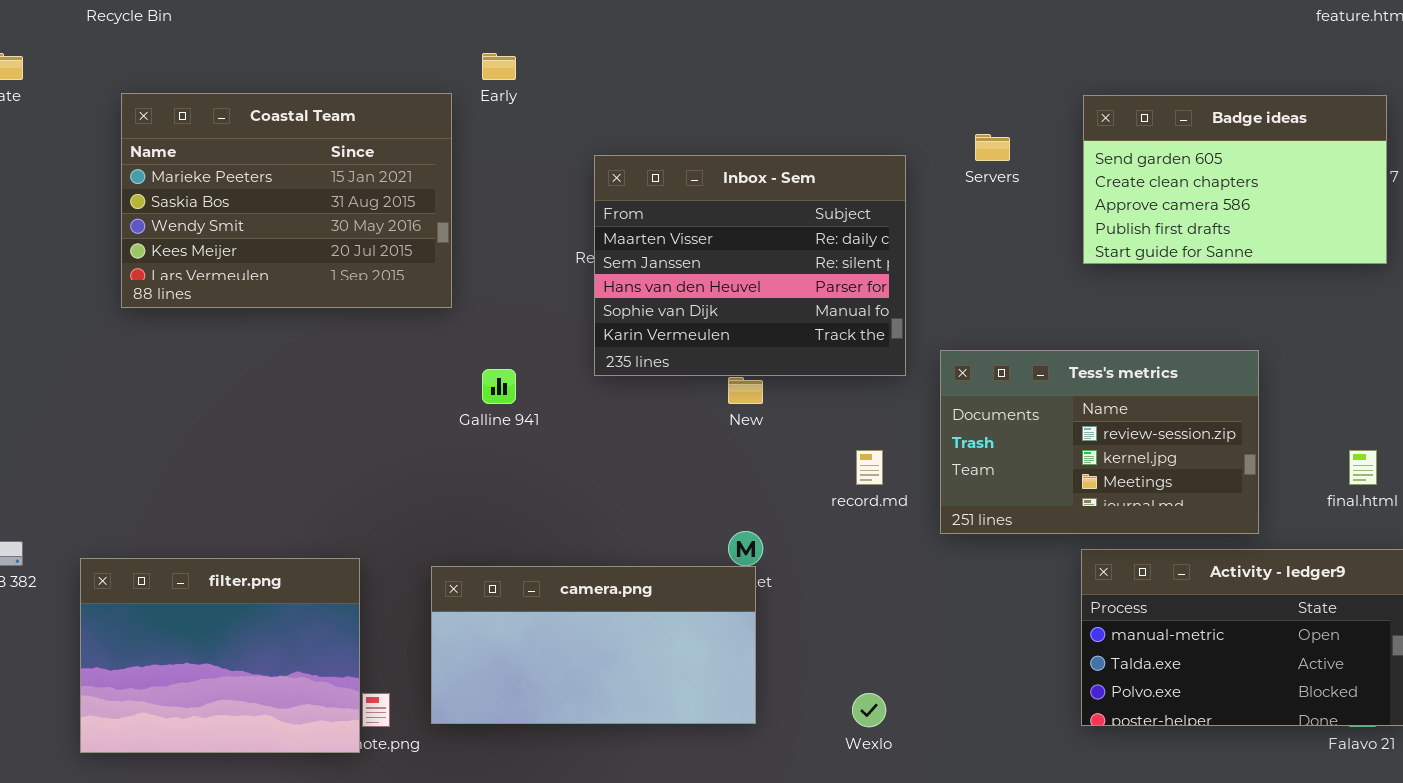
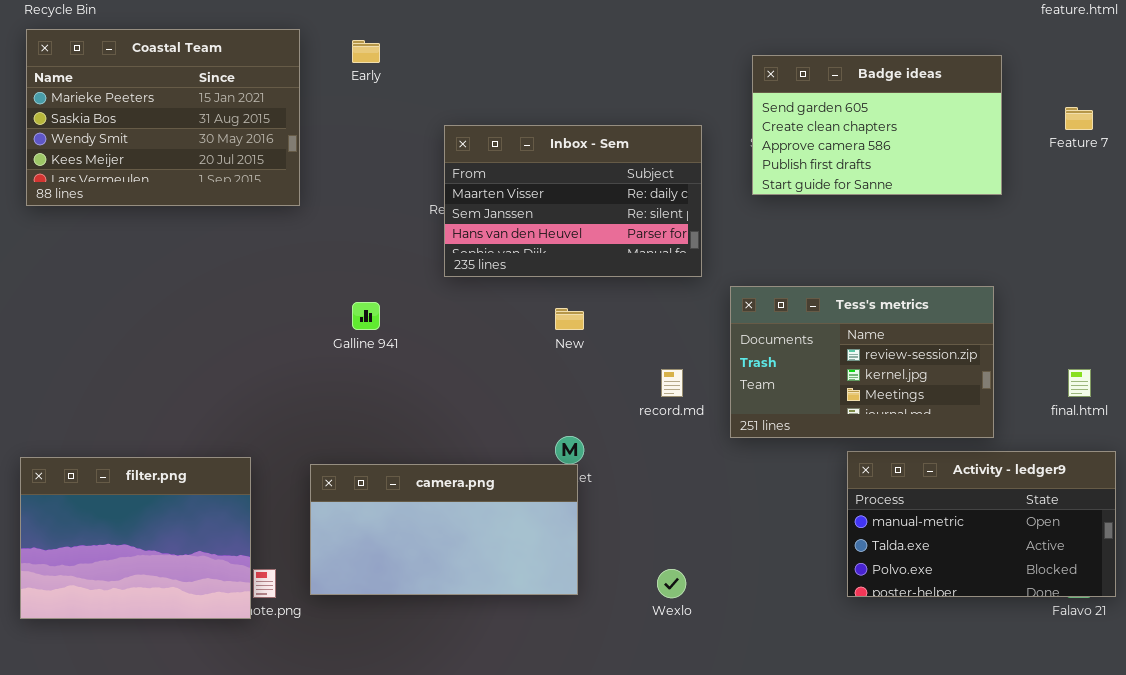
Coastal Team: [121,93,452,308] -> [26,29,300,206], moved
Badge ideas: [1083,95,1387,264] -> [752,55,1002,195], moved
Inbox - Sem: [594,155,906,376] -> [444,125,702,277], resized

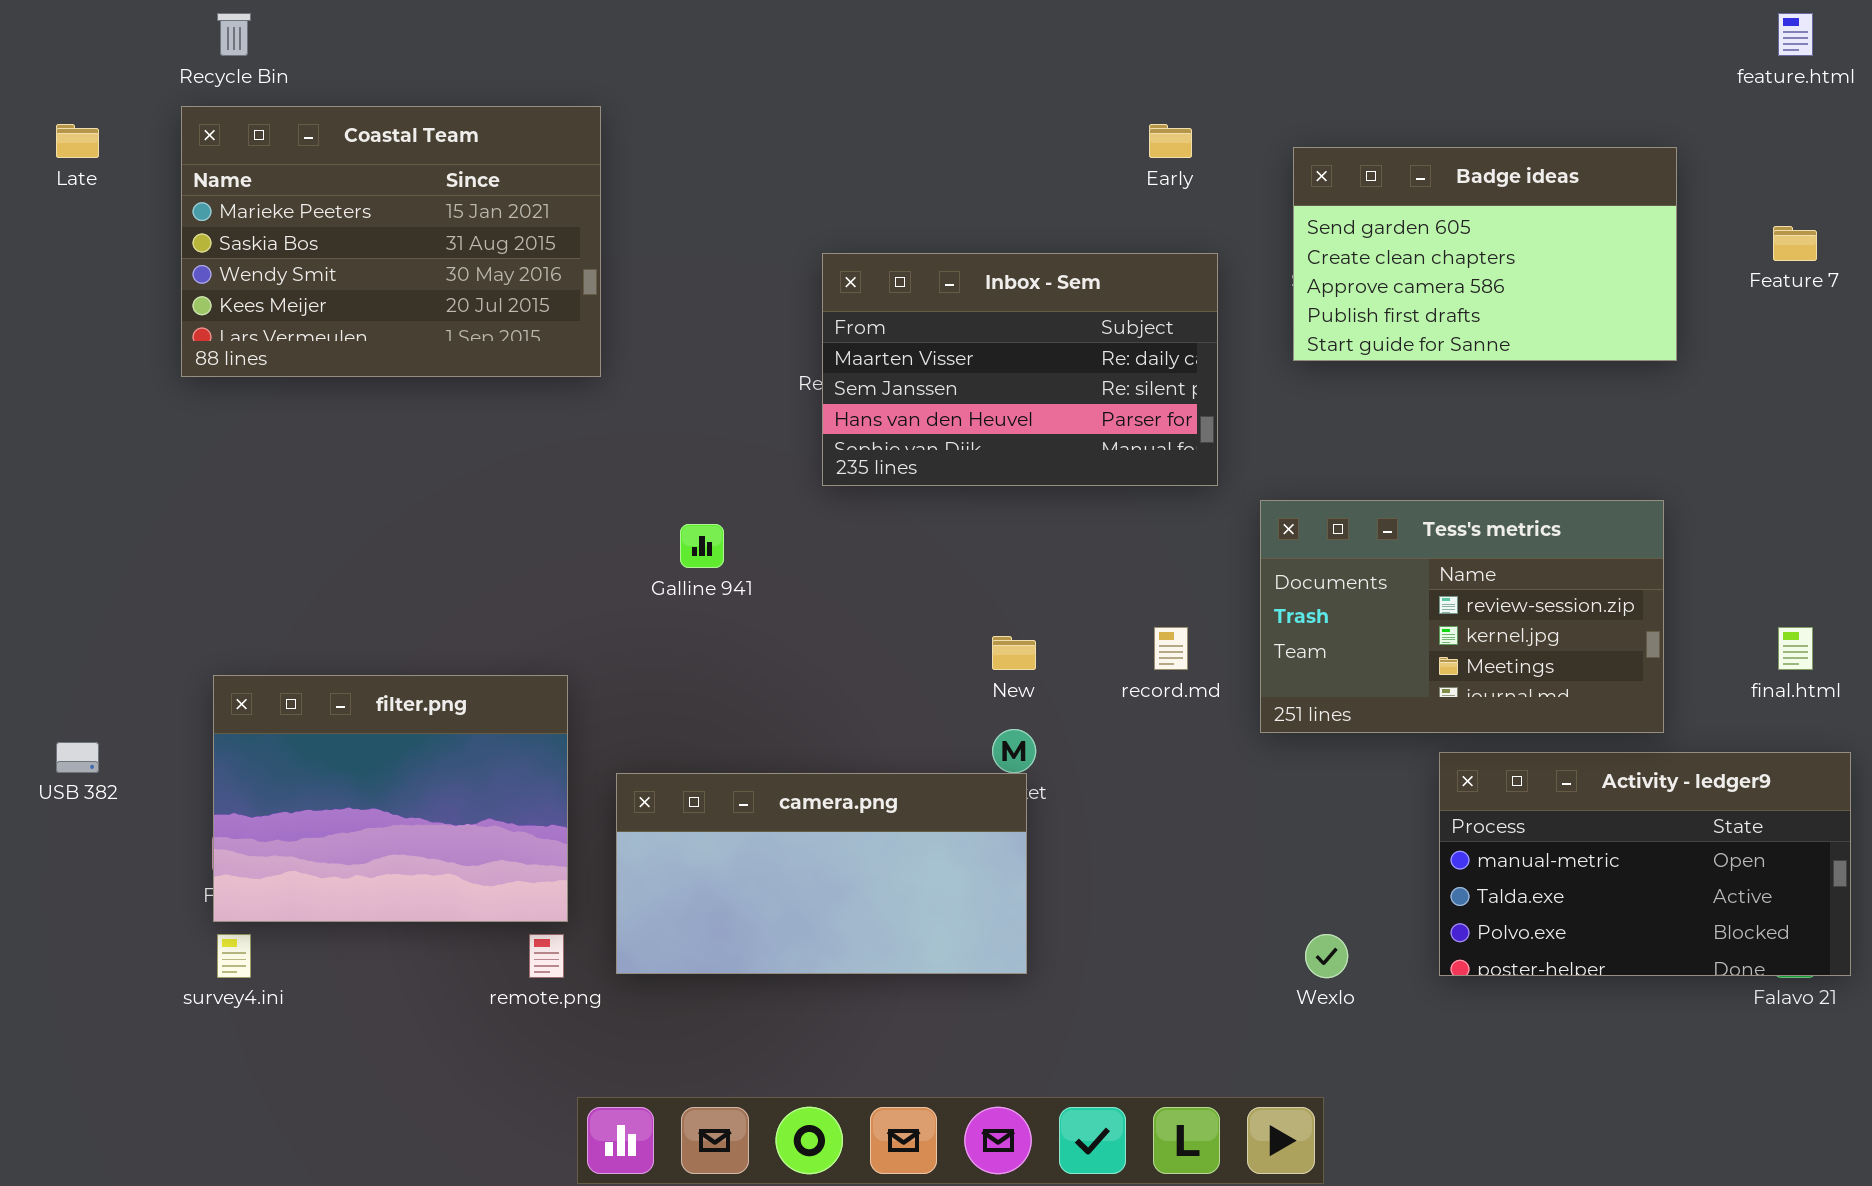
Early: [352,40,380,63] -> [1149,124,1192,158], moved
New: [555,308,584,330] -> [992,636,1036,670], moved
filter.png: [20,457,251,619] -> [213,675,568,922], moved
Wexlo: [657,569,686,598] -> [1305,934,1348,978], moved

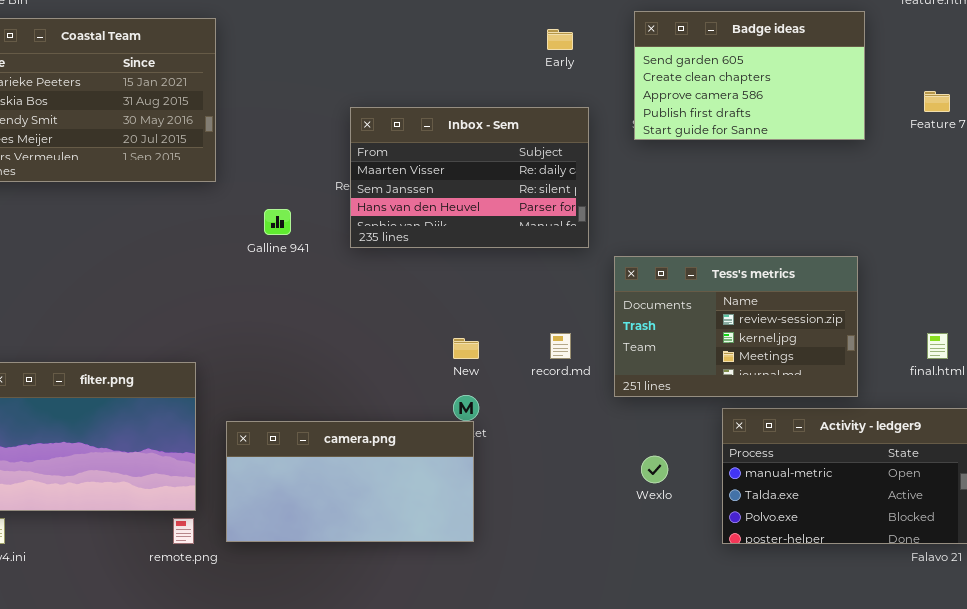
Badge ideas: [1293,147,1677,361] -> [634,11,865,140], moved
Galline 941: [680,524,724,568] -> [264,209,291,235], moved
Wexlo: [1305,934,1348,978] -> [641,456,668,483], moved

